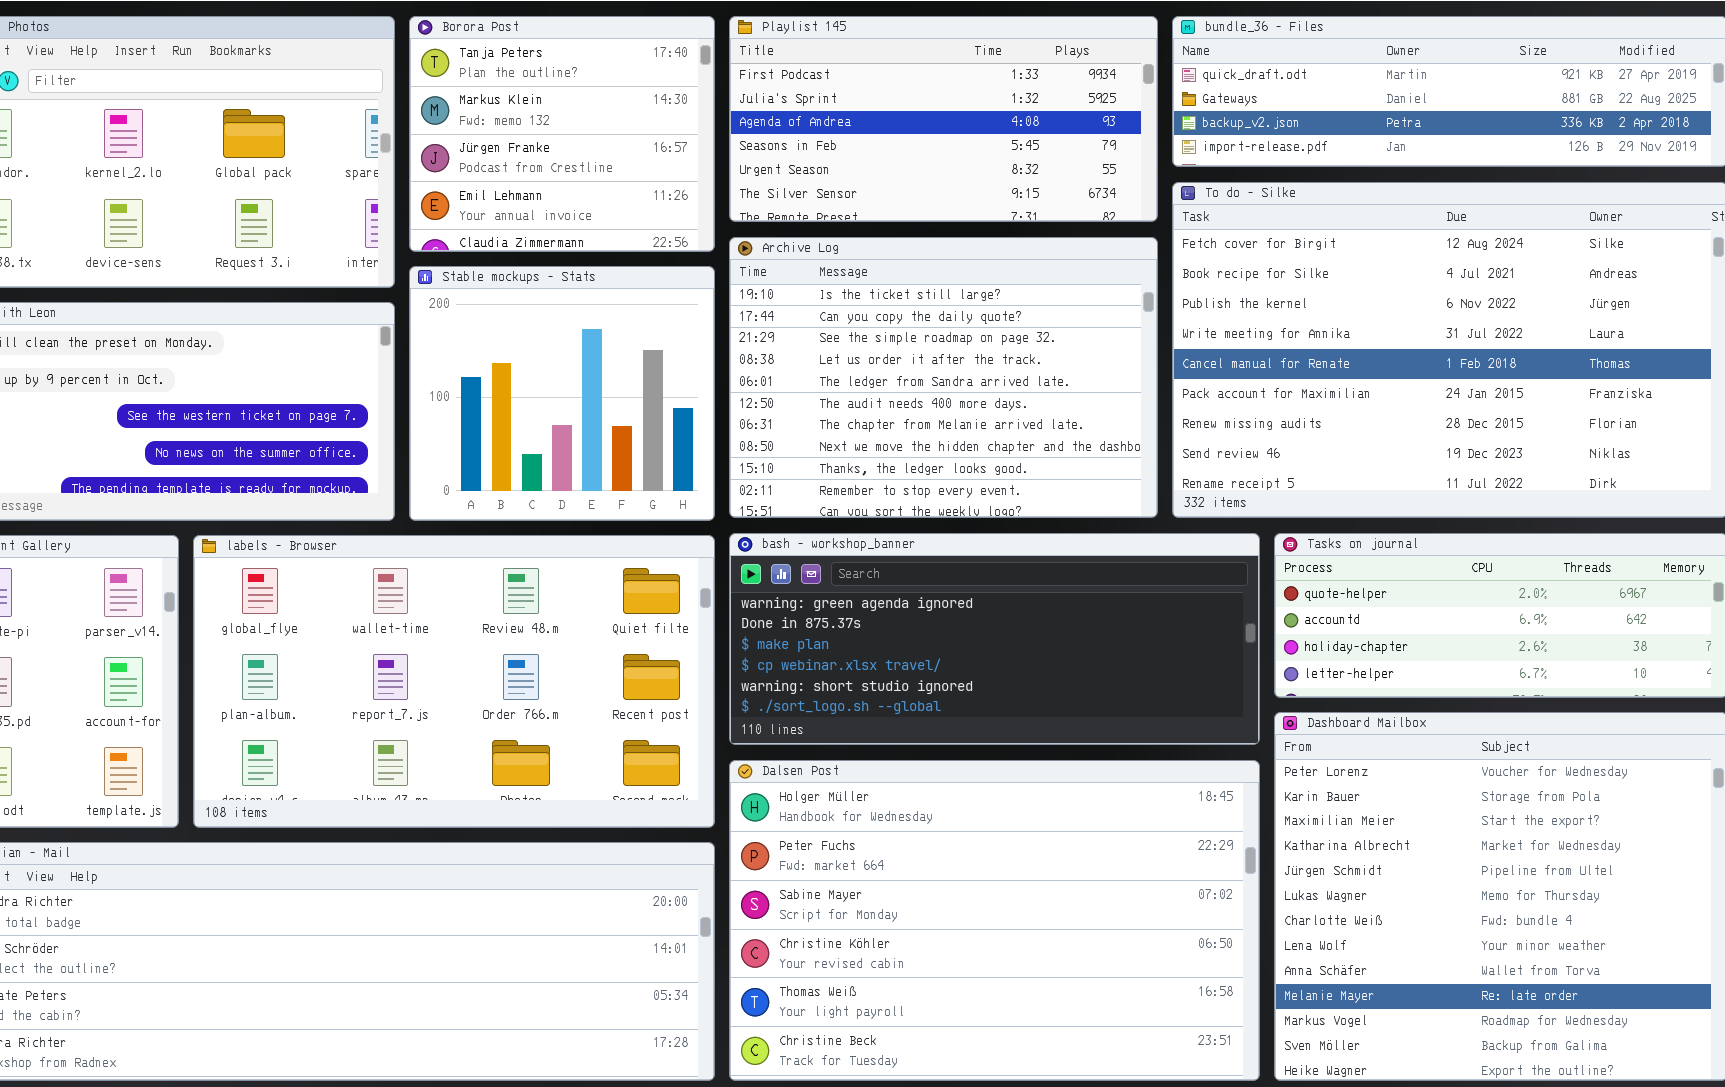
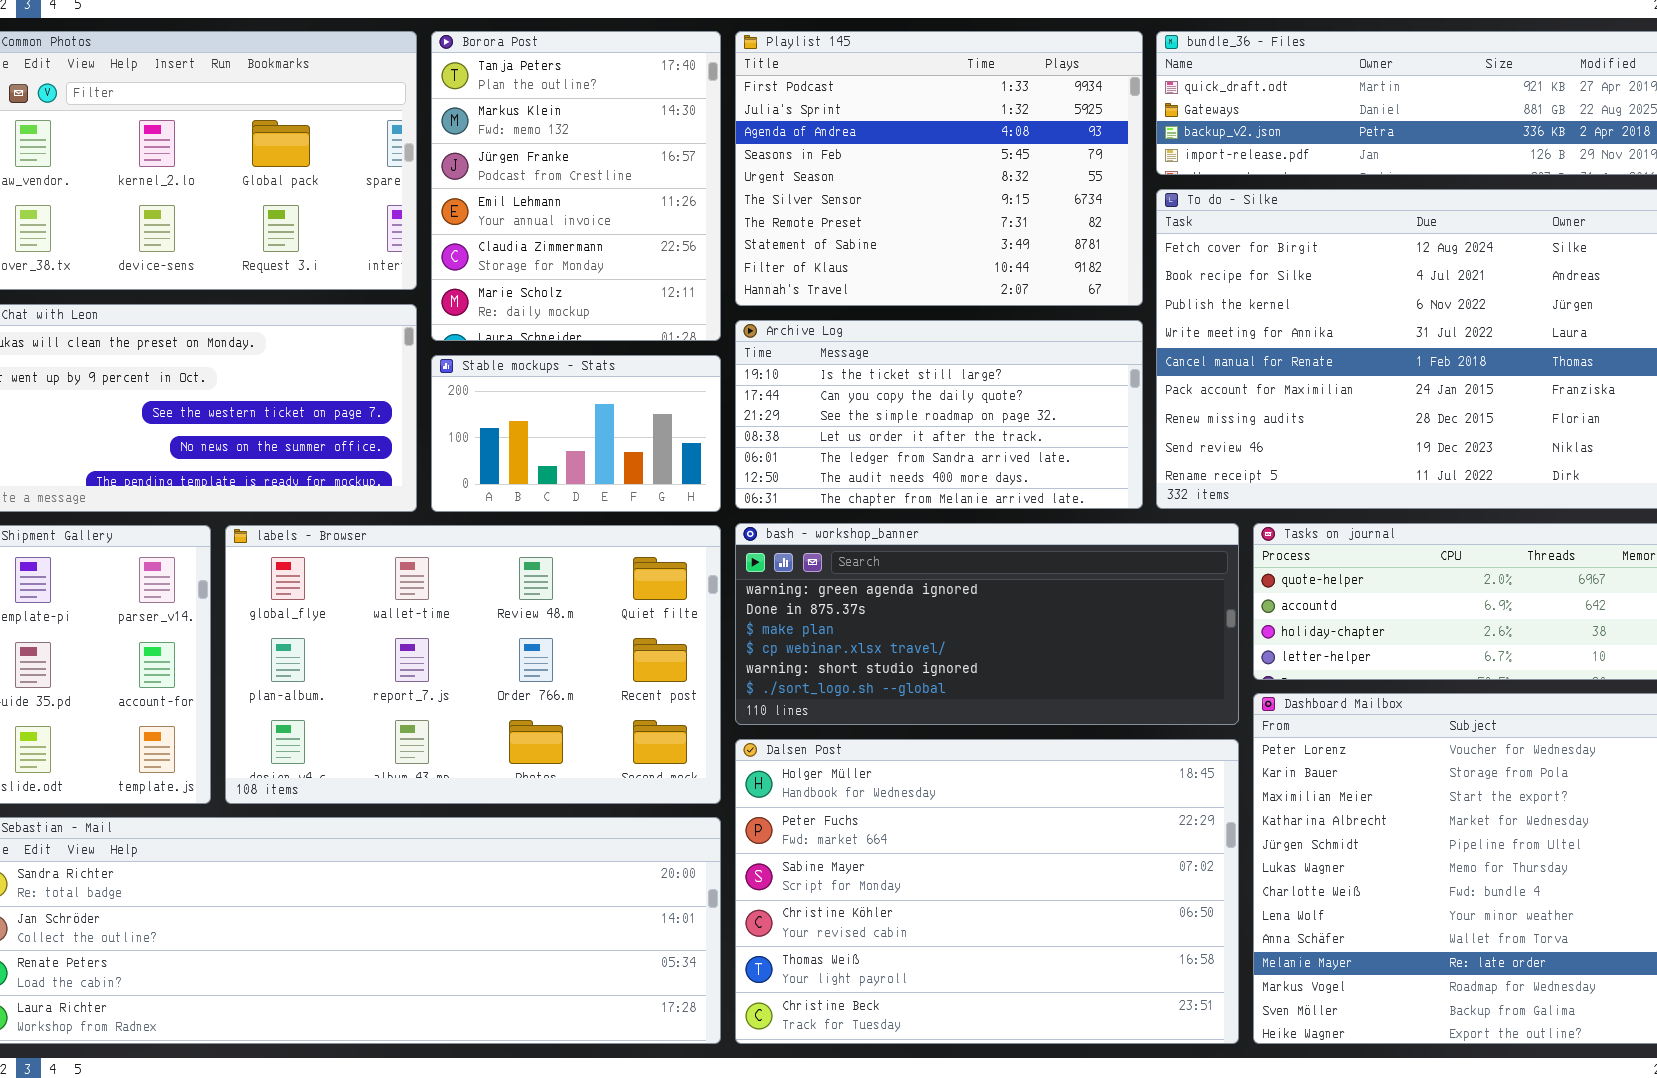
Borora Post: [409,16,715,252] -> [431,31,721,341], resized
Playlist 145: [729,16,1158,222] -> [735,31,1143,306], resized
Archive Log: [729,237,1158,518] -> [735,320,1143,509], resized
Stable mockups - Stats: [409,266,715,521] -> [431,355,721,512], resized

